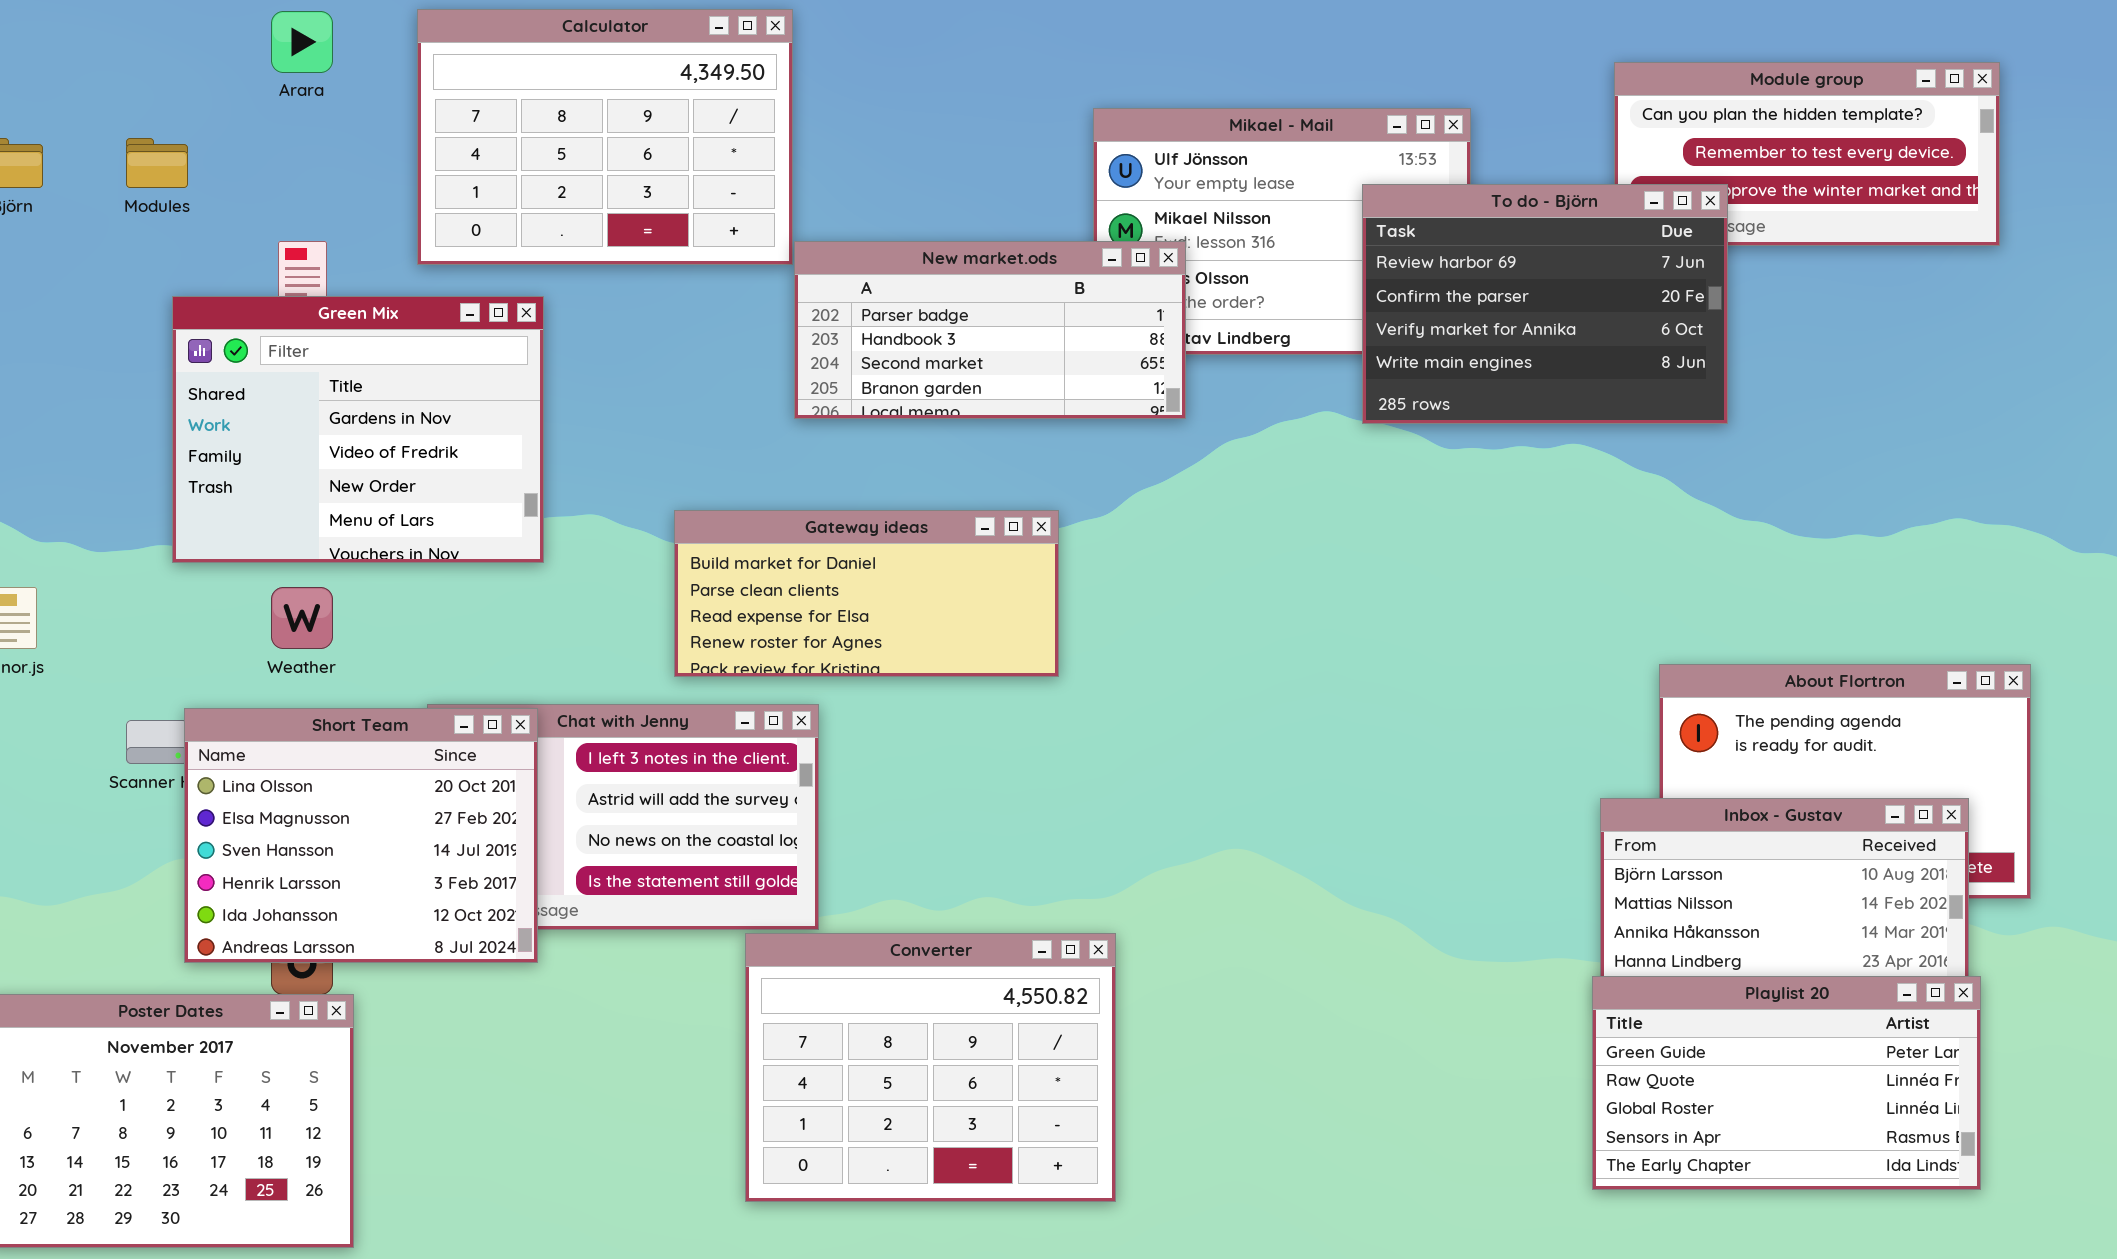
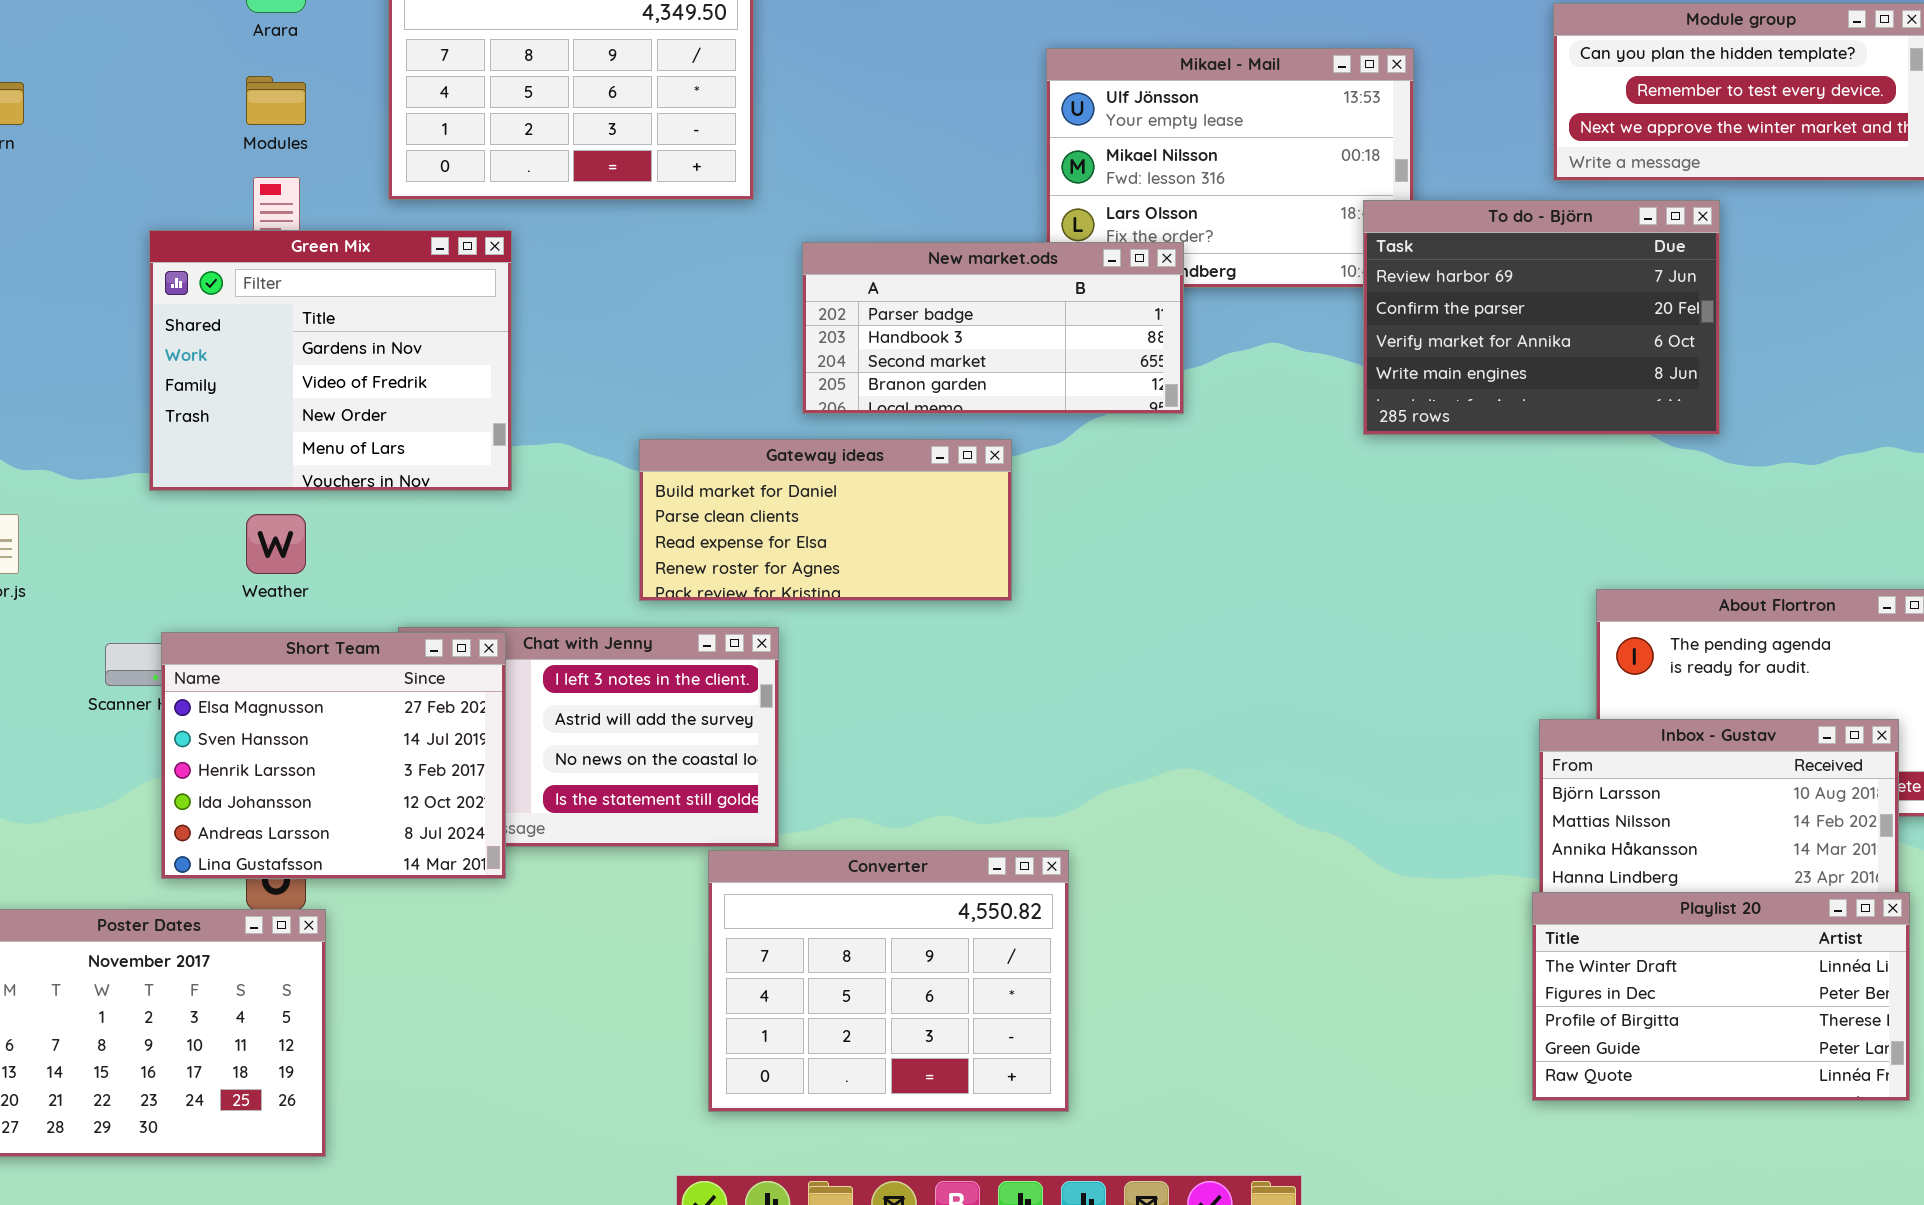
Modules: [126,138,188,188] -> [246,76,306,125], moved
To do - Björn: [1362,184,1728,424] -> [1363,200,1720,435], moved
New market.ods: [794,241,1186,419] -> [802,242,1184,414], moved
Short Team: [184,708,538,963] -> [161,632,506,879], scrolled down 1 row
Playlist 20: [1592,976,1981,1190] -> [1532,892,1910,1101], scrolled up 3 rows

